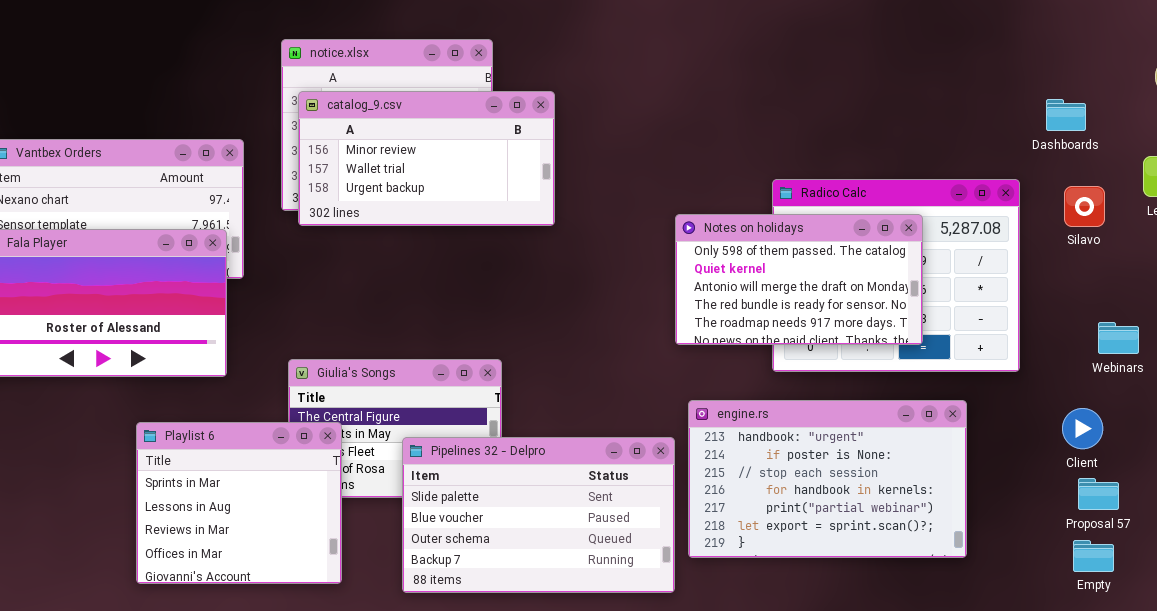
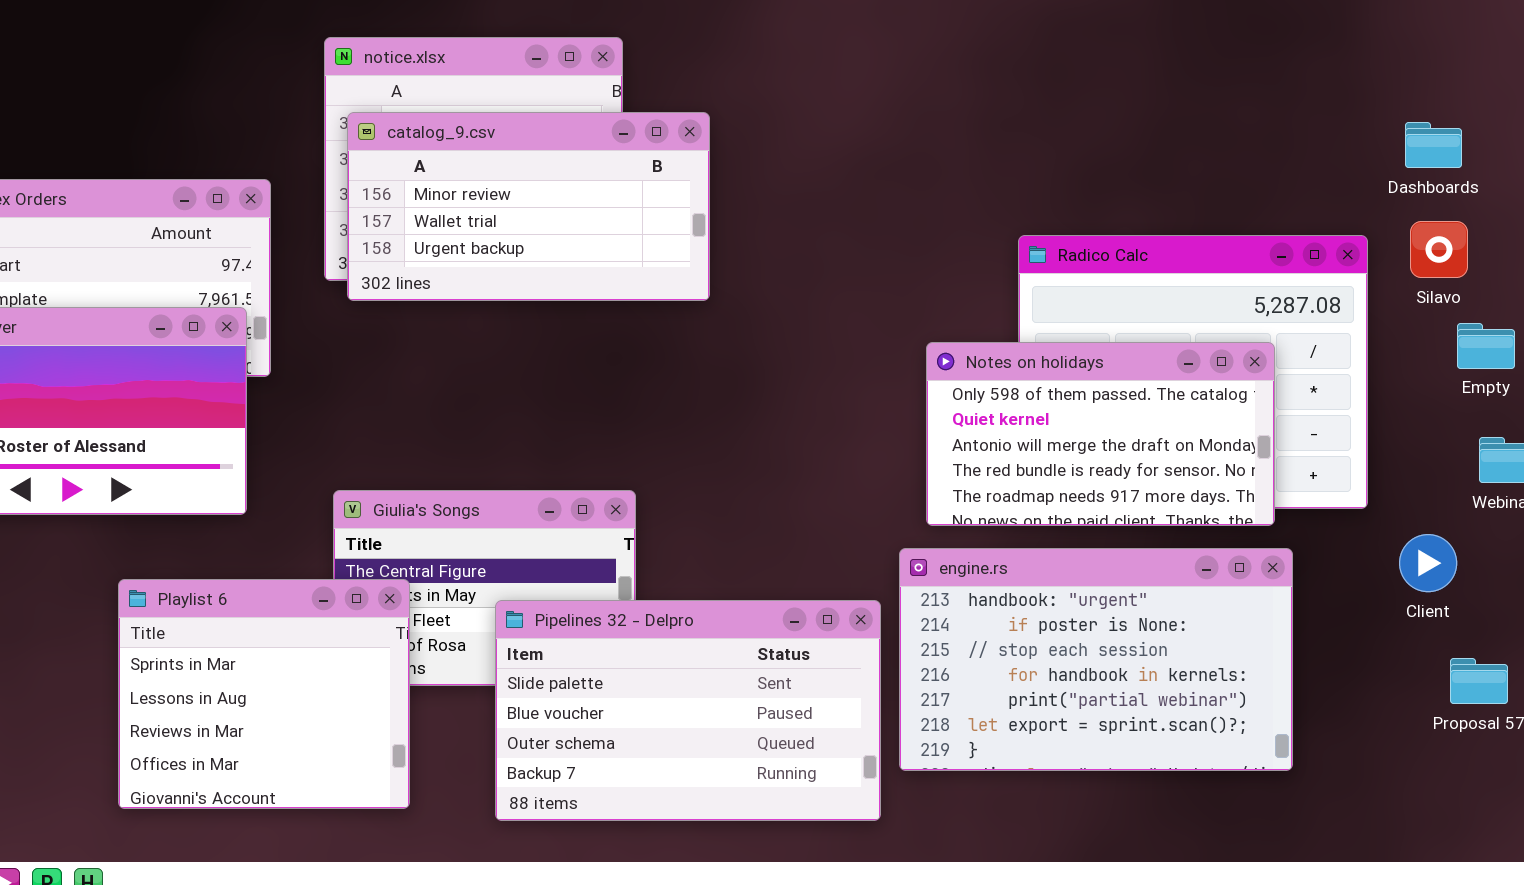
Silavo: [1064,186,1105,227] -> [1410,221,1468,278], moved
Notes on holidays: [675,214,923,345] -> [926,342,1275,526], moved
Client: [1062,408,1103,449] -> [1399,534,1457,592], moved
Empty: [1073,540,1114,572] -> [1457,323,1515,369], moved

